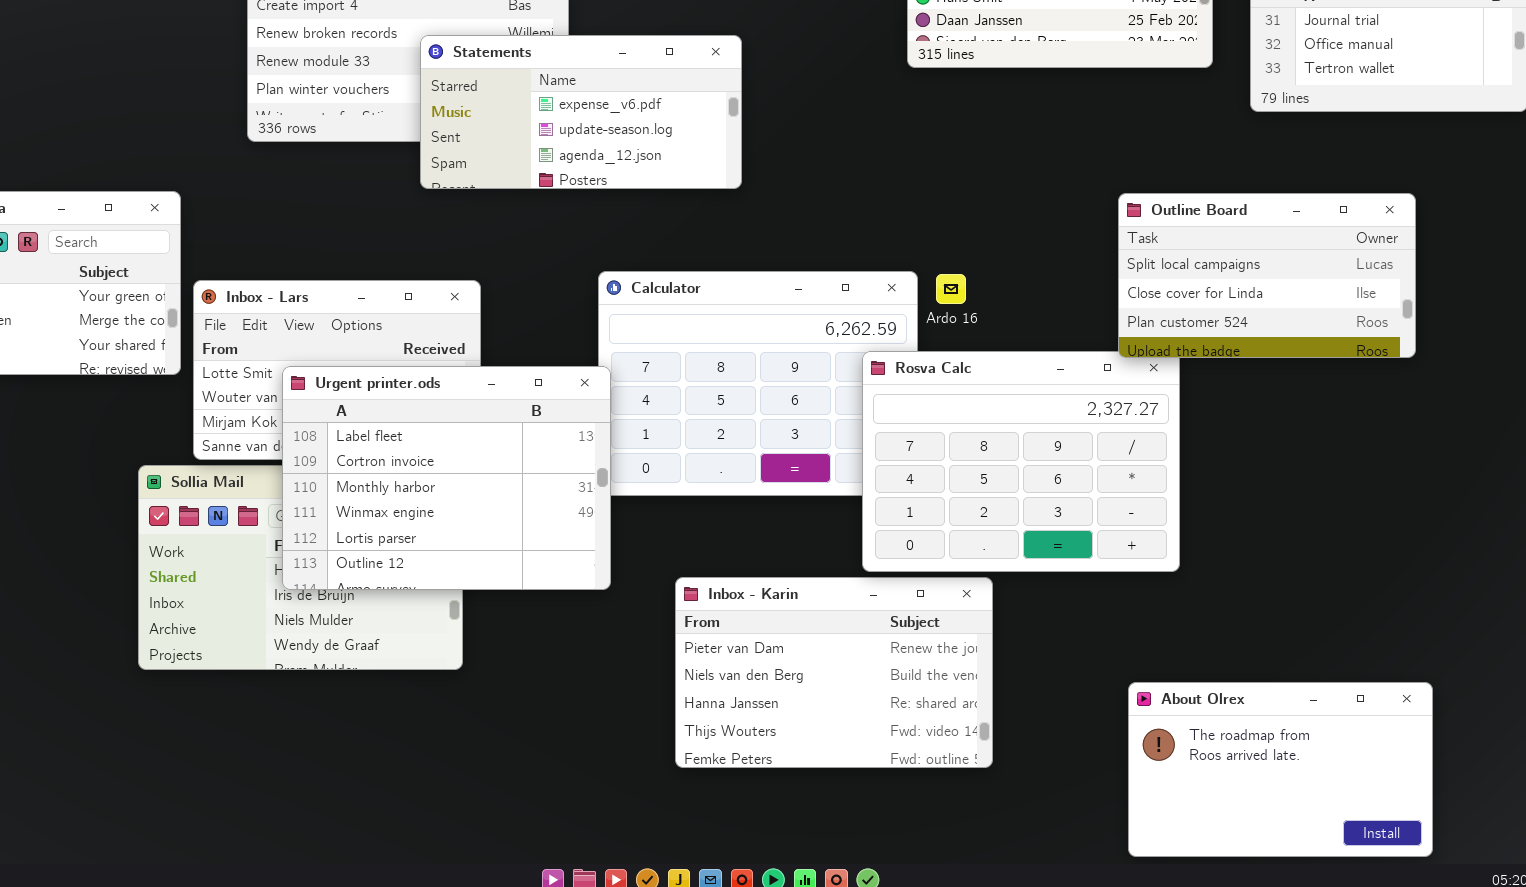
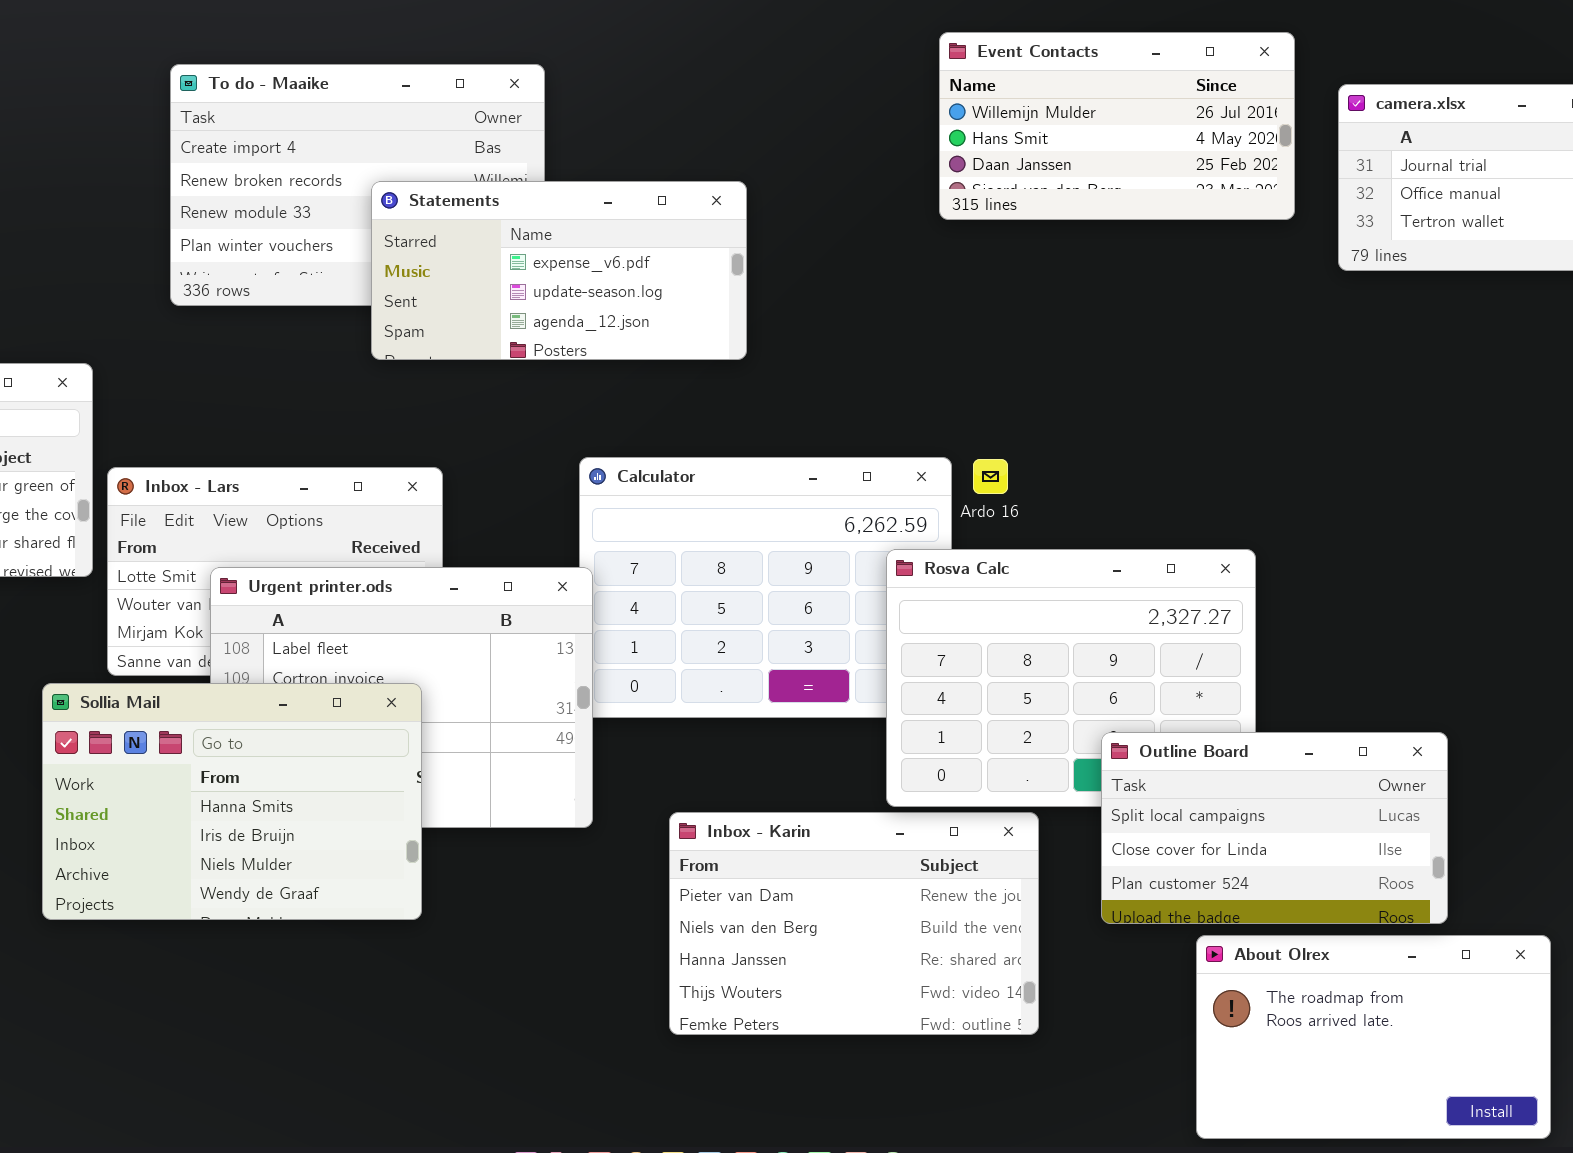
Outline Board: [1118,193,1416,358] -> [1101,732,1448,924], moved
Sollia Mail: [138,465,463,670] -> [42,683,422,920], raised

